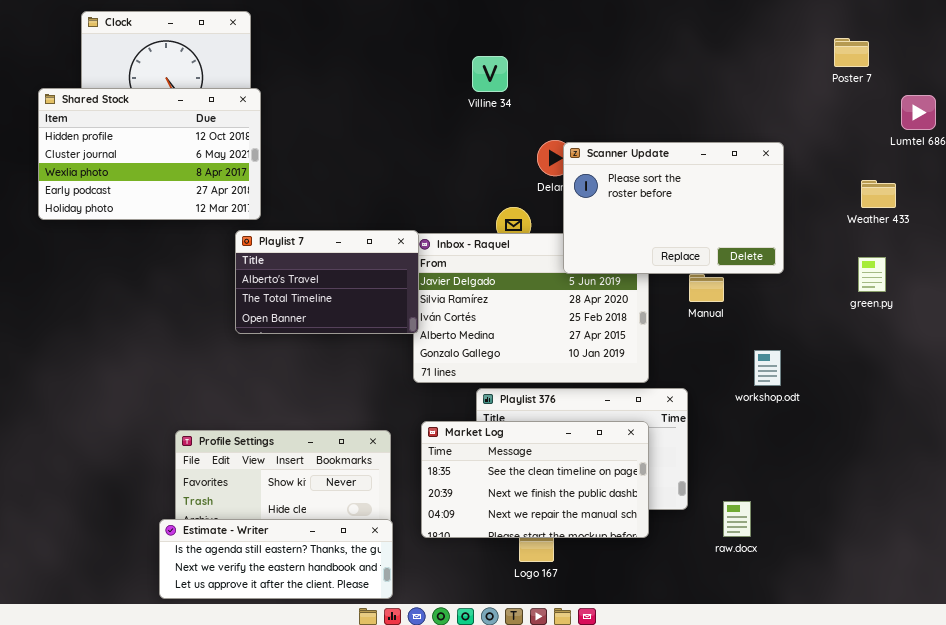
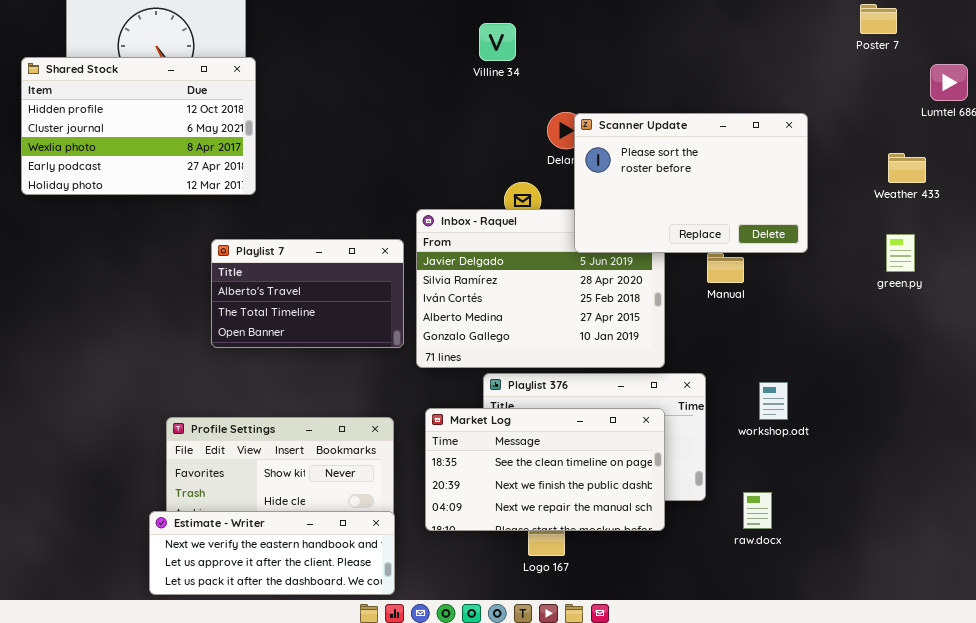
Playlist 7: [235,230,419,334] -> [211,239,404,348], moved
workshop.odt: [754,350,781,386] -> [759,382,788,420], moved
Estimate - Writer: [159,519,393,599] -> [149,511,395,595], scrolled down 1 row

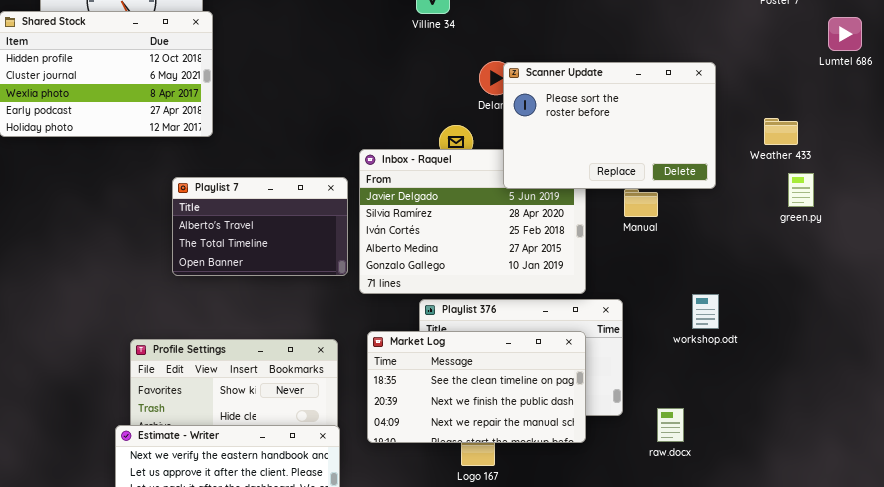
Weather 433: [888,153,926,183] -> [764,118,798,145], moved
workshop.odt: [759,382,788,420] -> [692,294,719,329], moved

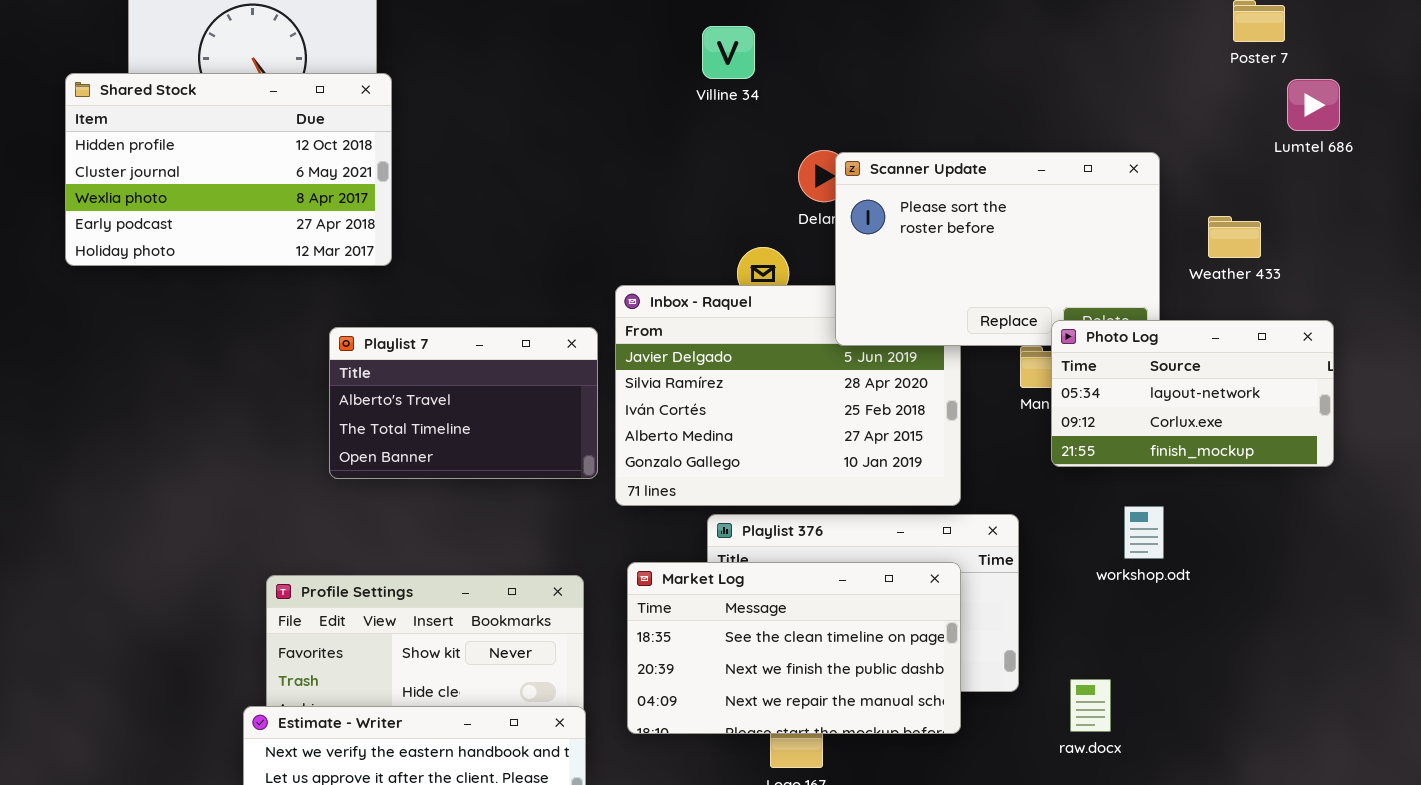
Lumtel 686: [828,17,862,51] -> [1287,79,1340,131], moved
Weather 433: [764,118,798,145] -> [1208,216,1261,258], moved
Photo Log: none -> [1051,320,1334,467], opened

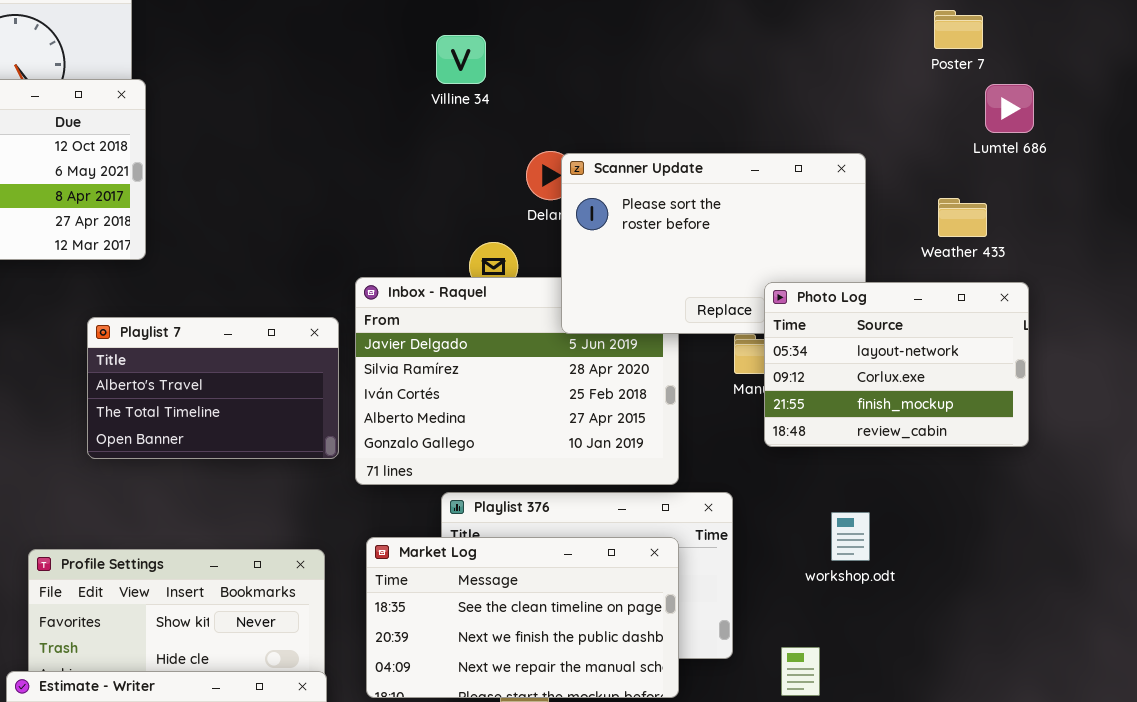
Weather 433: [1208,216,1261,258] -> [938,198,987,237], moved
Photo Log: [1051,320,1334,467] -> [764,282,1029,447], resized
workshop.odt: [1124,506,1164,559] -> [831,512,870,561], moved

